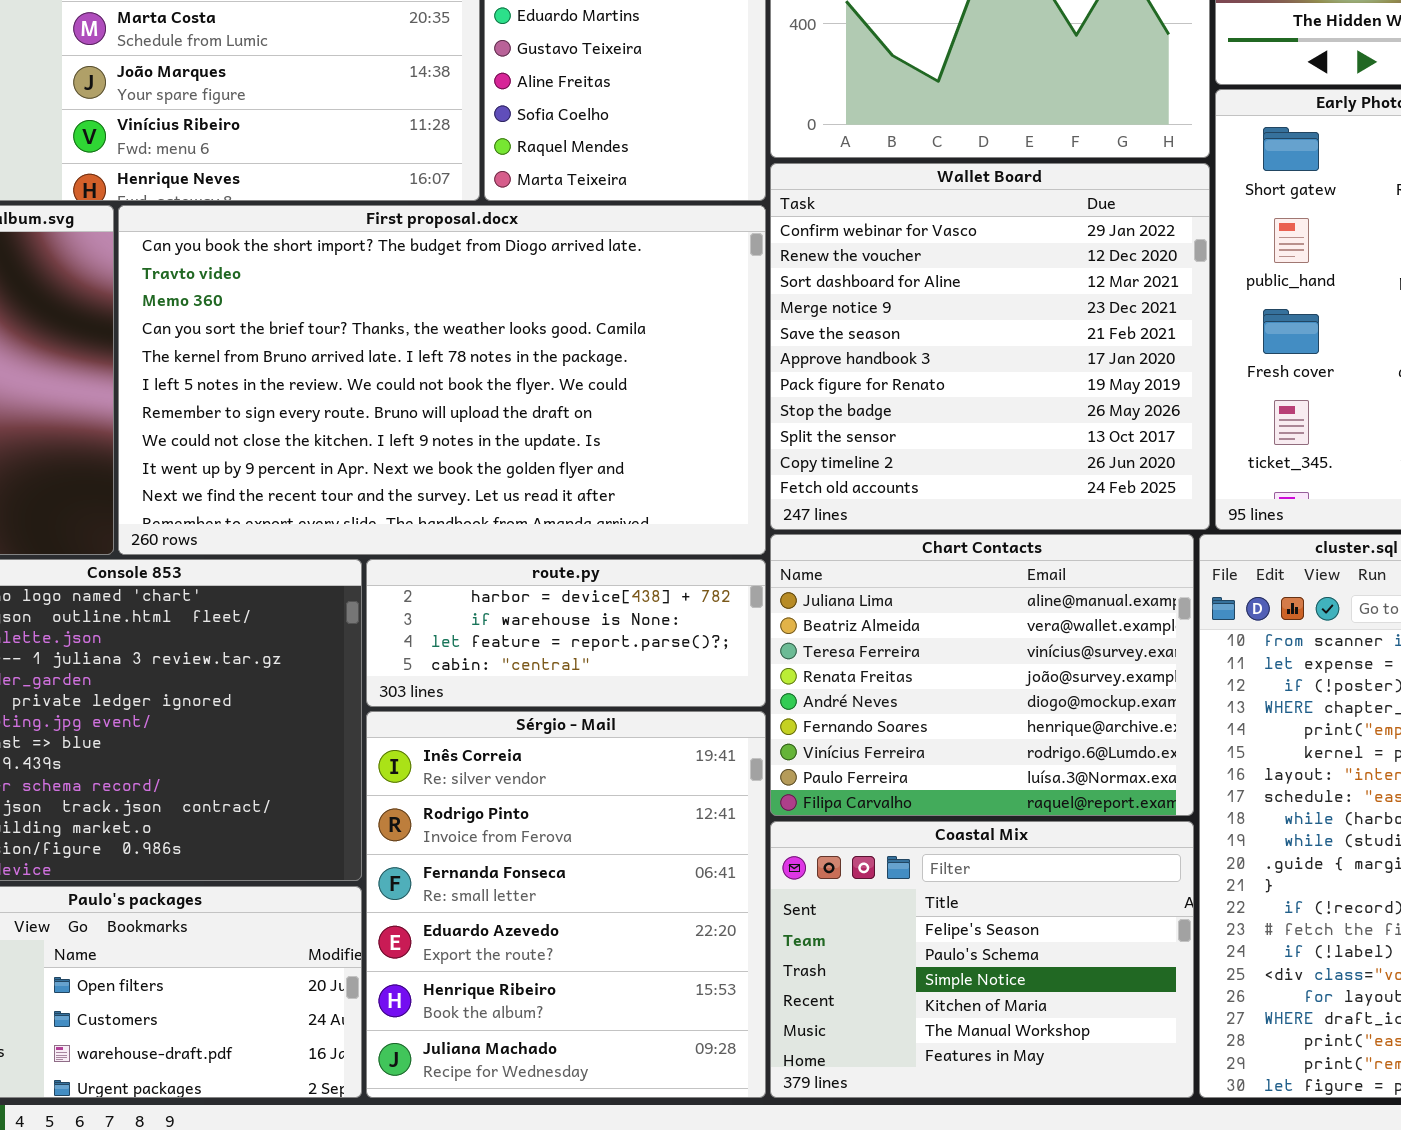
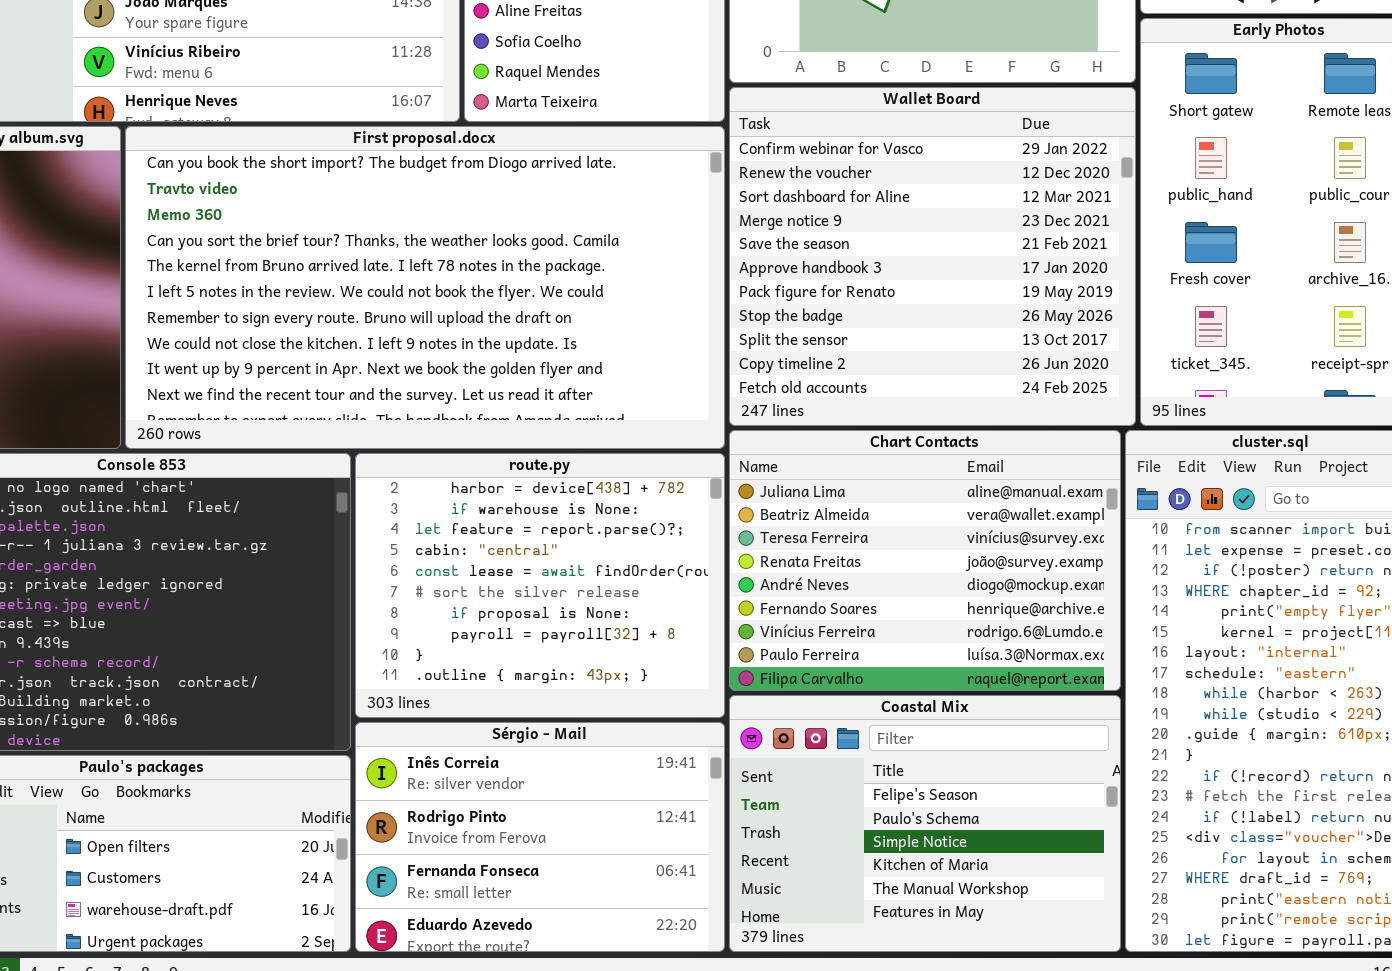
route.py: [366,559,766,707] -> [355,453,725,718], resized
Sérgio - Mail: [366,711,766,1098] -> [355,722,725,952], resized

